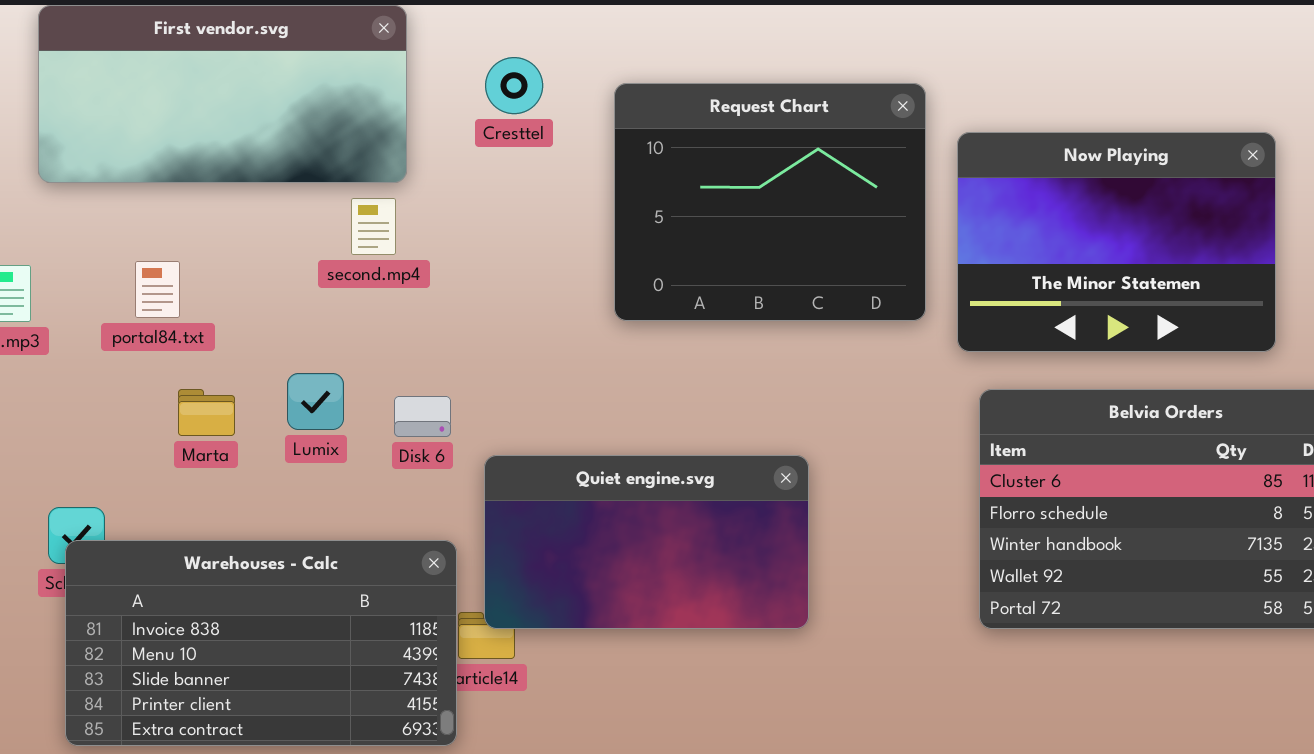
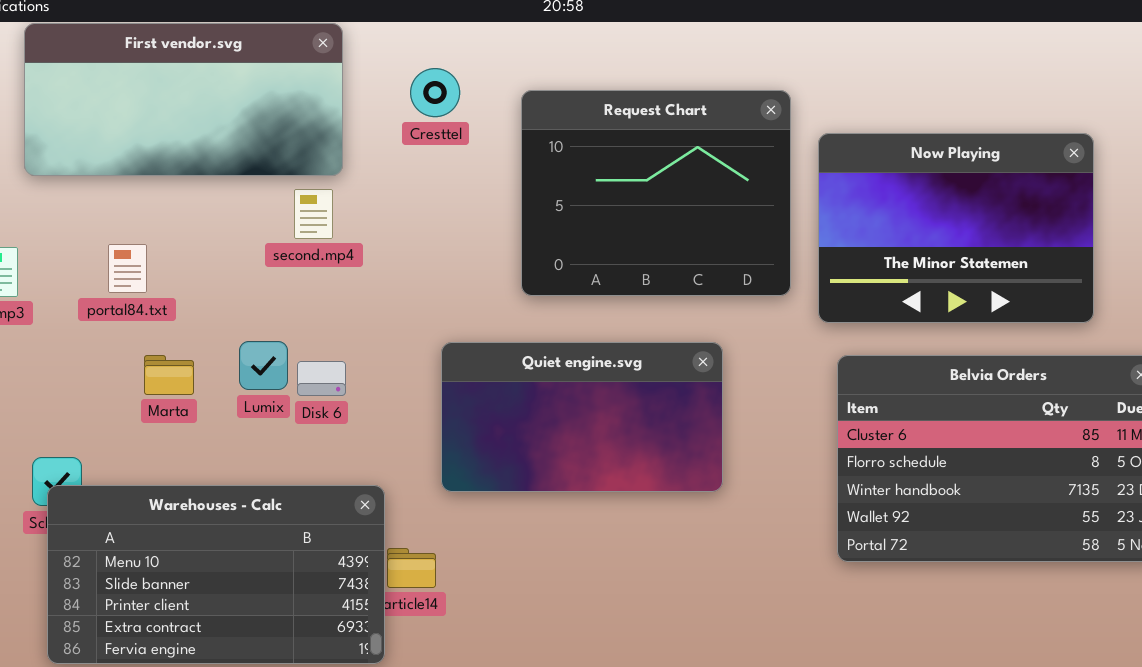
Disk 6: [394,396,451,437] -> [297,361,346,396], moved
Quiet engine.svg: [484,455,809,629] -> [441,342,723,492], moved
Warehouses - Calc: [65,540,457,746] -> [47,485,385,664], scrolled down 1 row

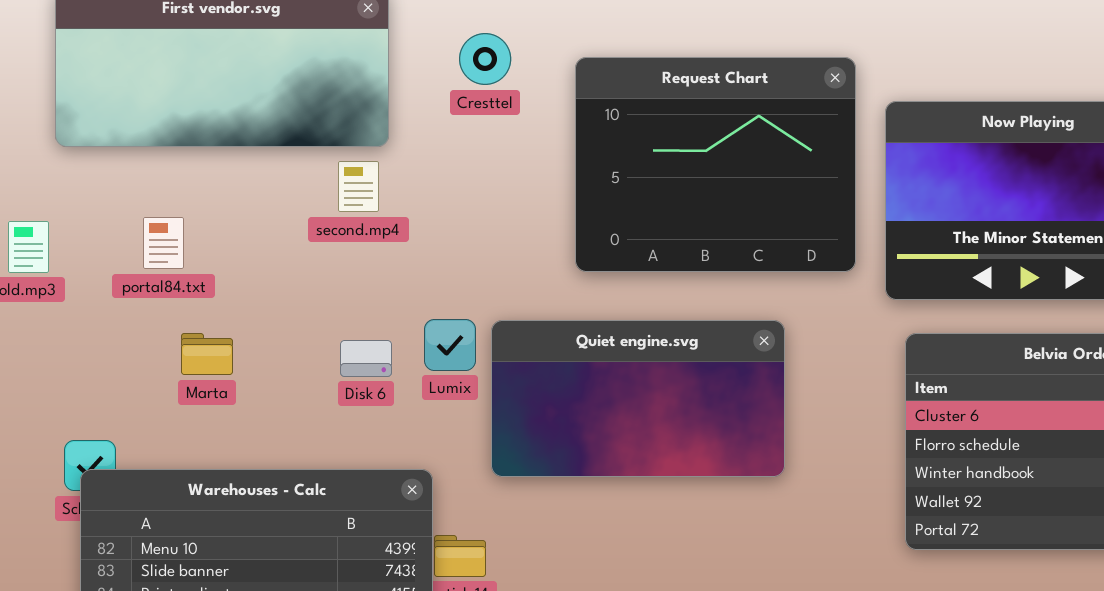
Lumix: [239,341,288,390] -> [424,319,476,371], moved

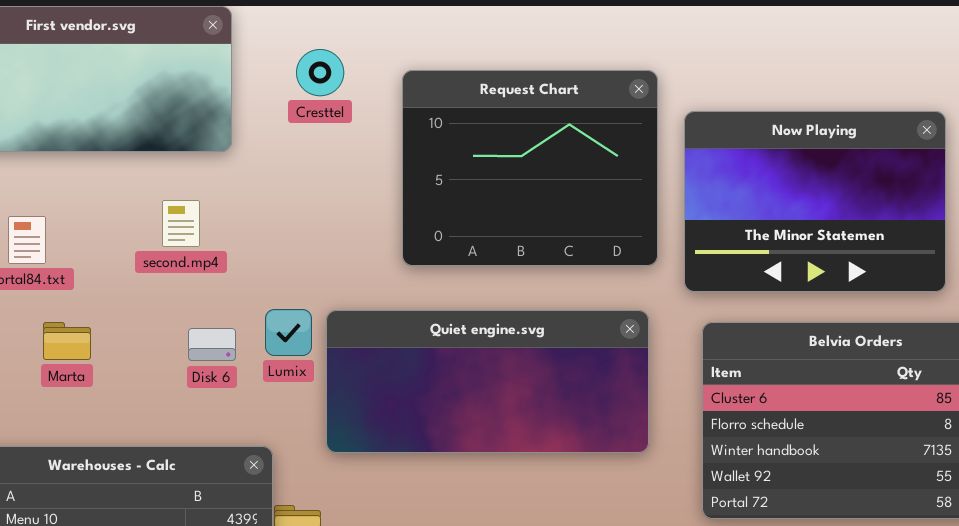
second.mp4: [338,161,379,212] -> [162,200,200,247], moved
Quiet engine.svg: [491,320,785,477] -> [326,310,649,453], resized

